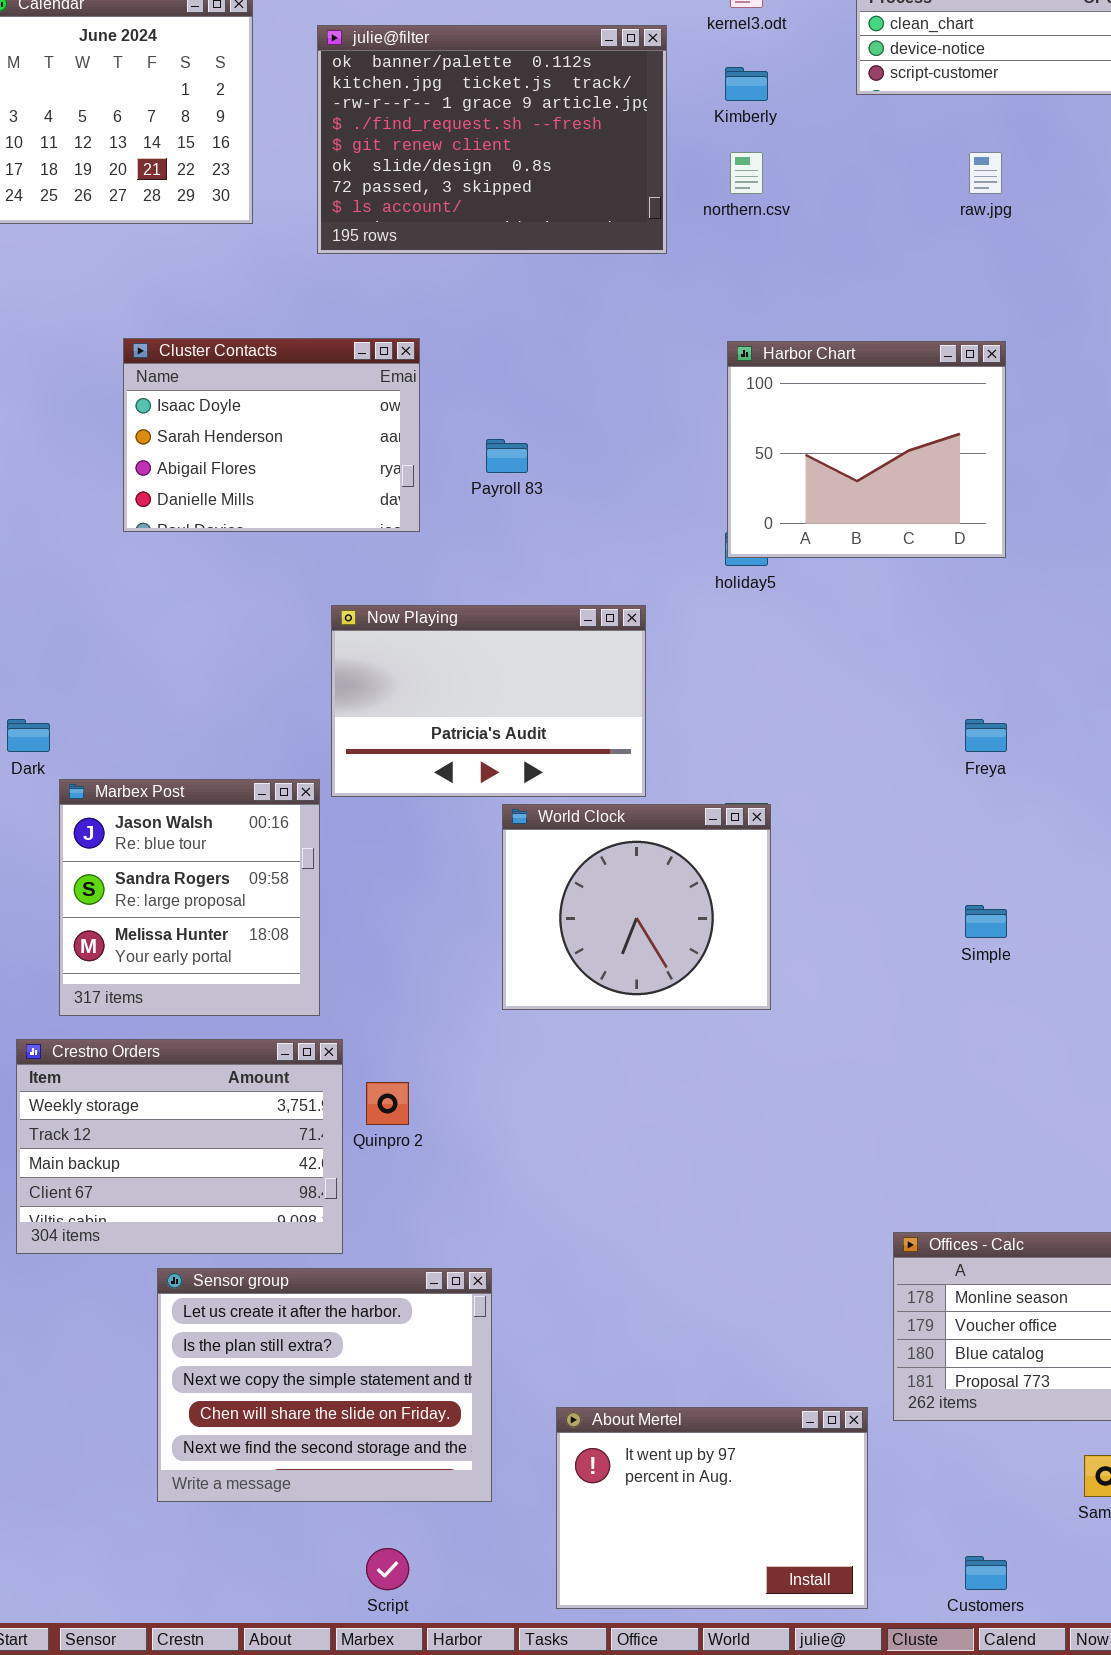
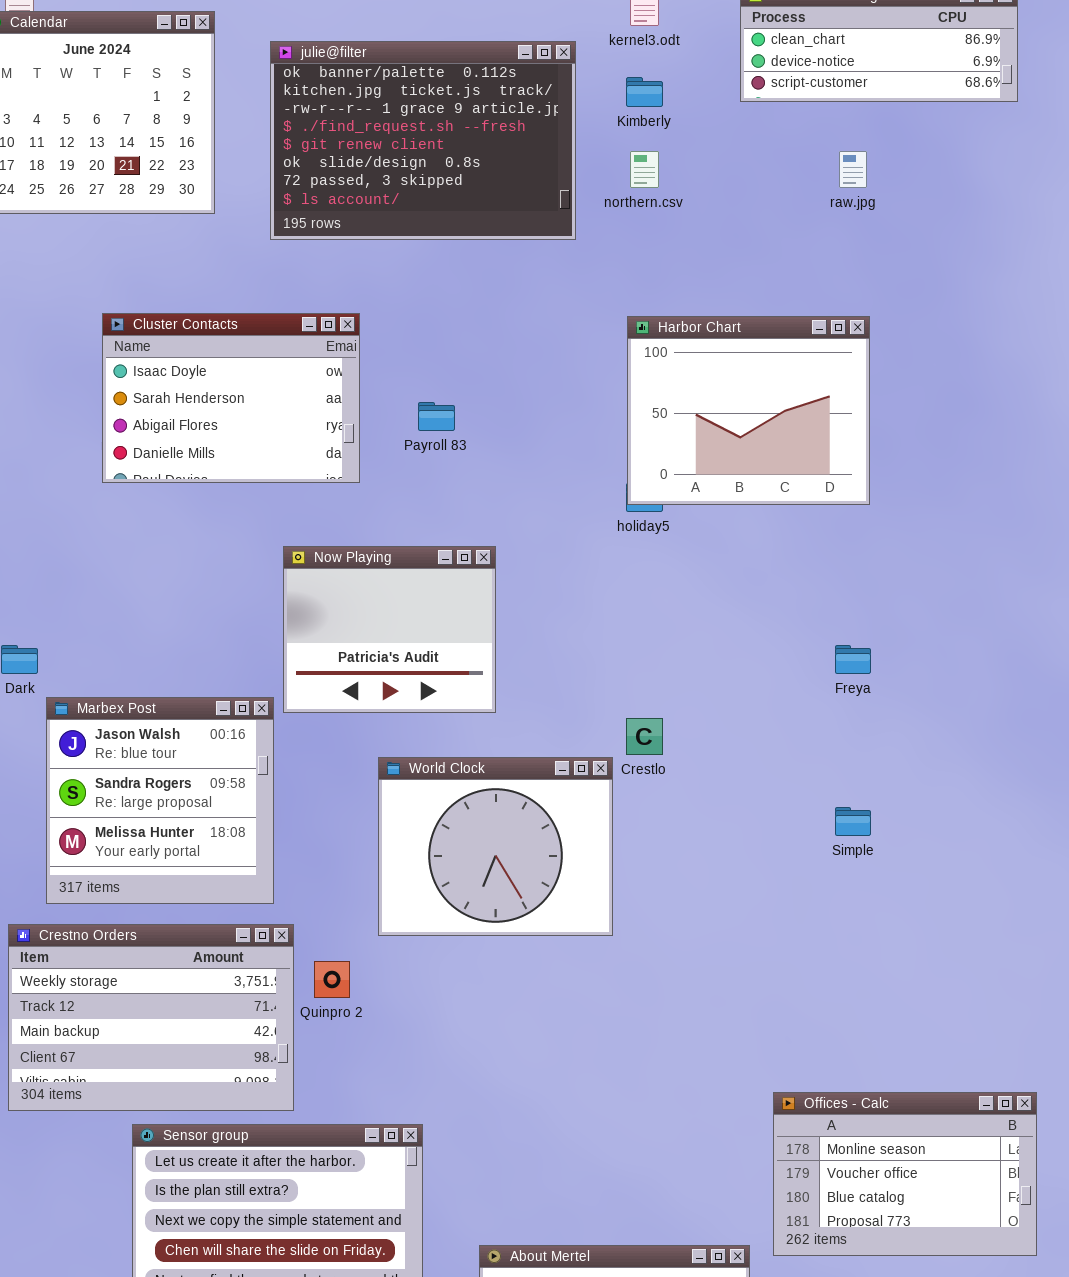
Now Playing: [331,605,646,797] -> [283,546,496,713], resized
World Clock: [502,804,771,1010] -> [378,757,613,936], moved

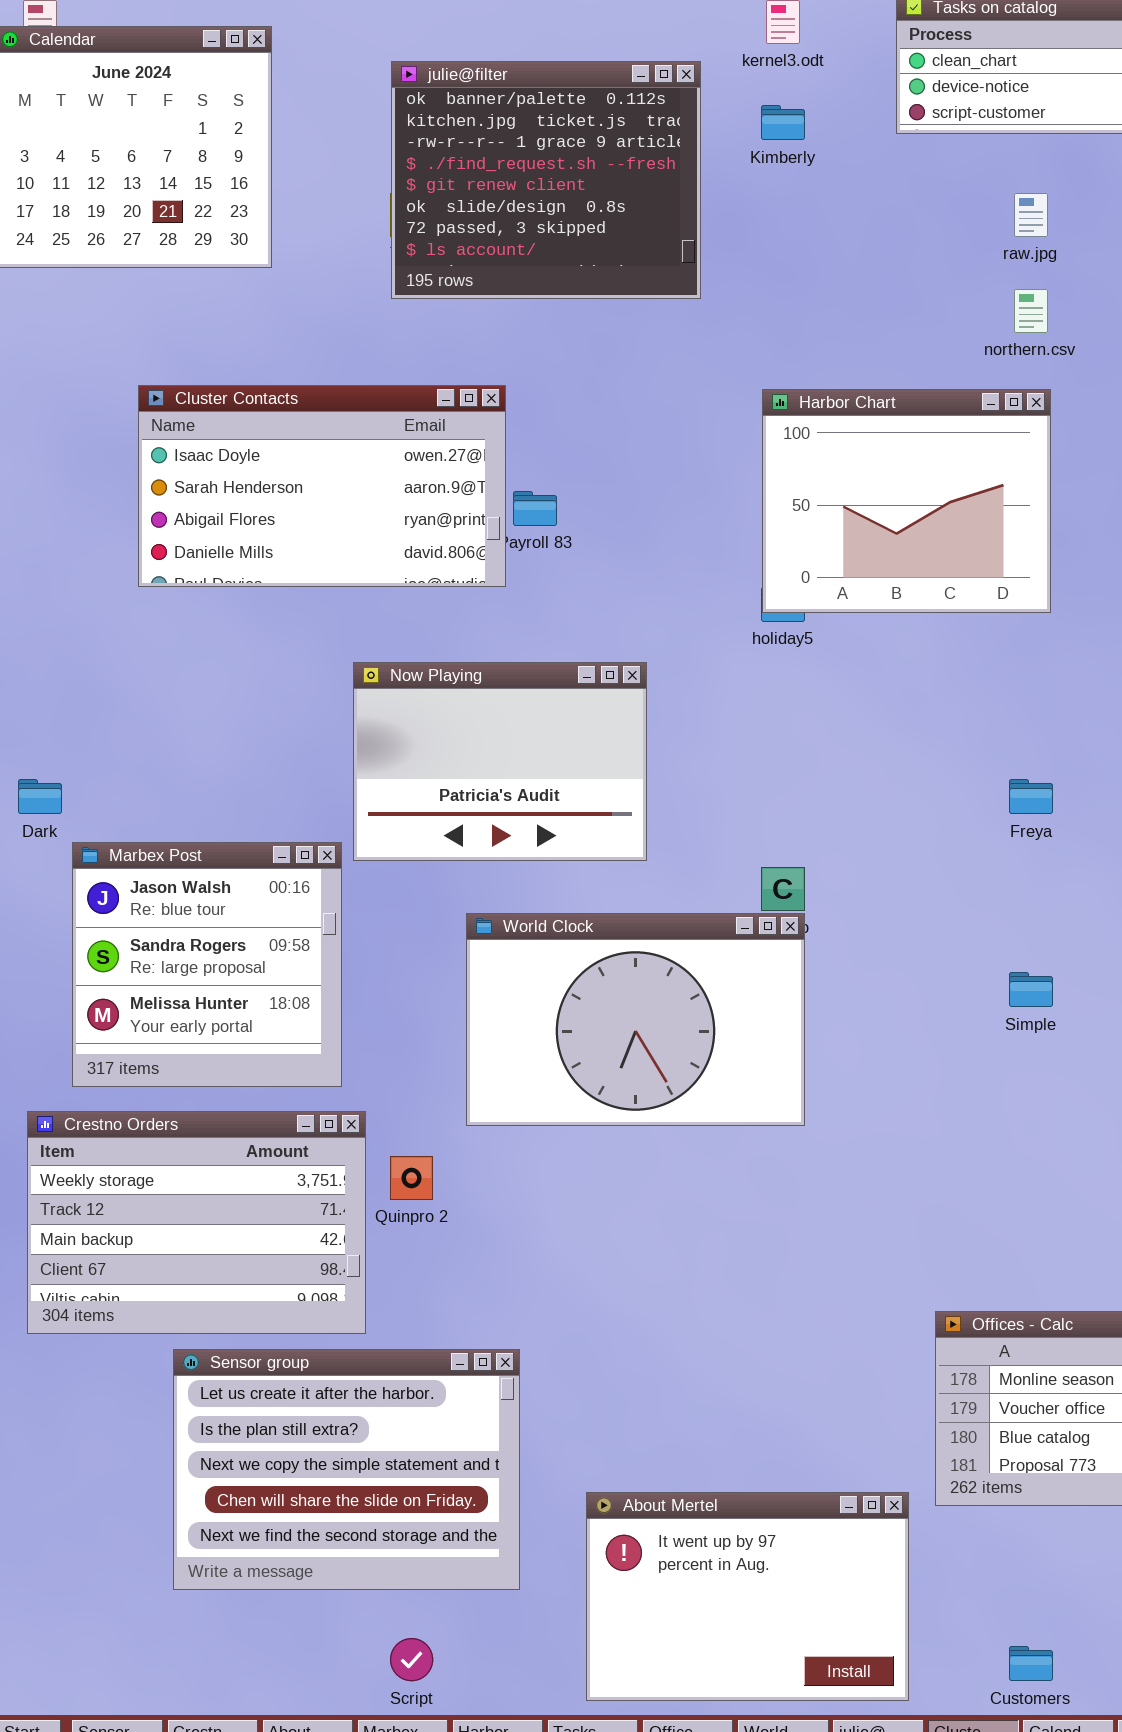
julie@filter: [270,41,576,240] -> [391,61,701,299], resized
northern.csv: [630,151,659,188] -> [1014,289,1048,333], moved
Cluster Contacts: [102,313,360,483] -> [138,385,506,587], resized
Now Playing: [283,546,496,713] -> [353,662,647,861], resized
World Clock: [378,757,613,936] -> [466,913,805,1126], resized

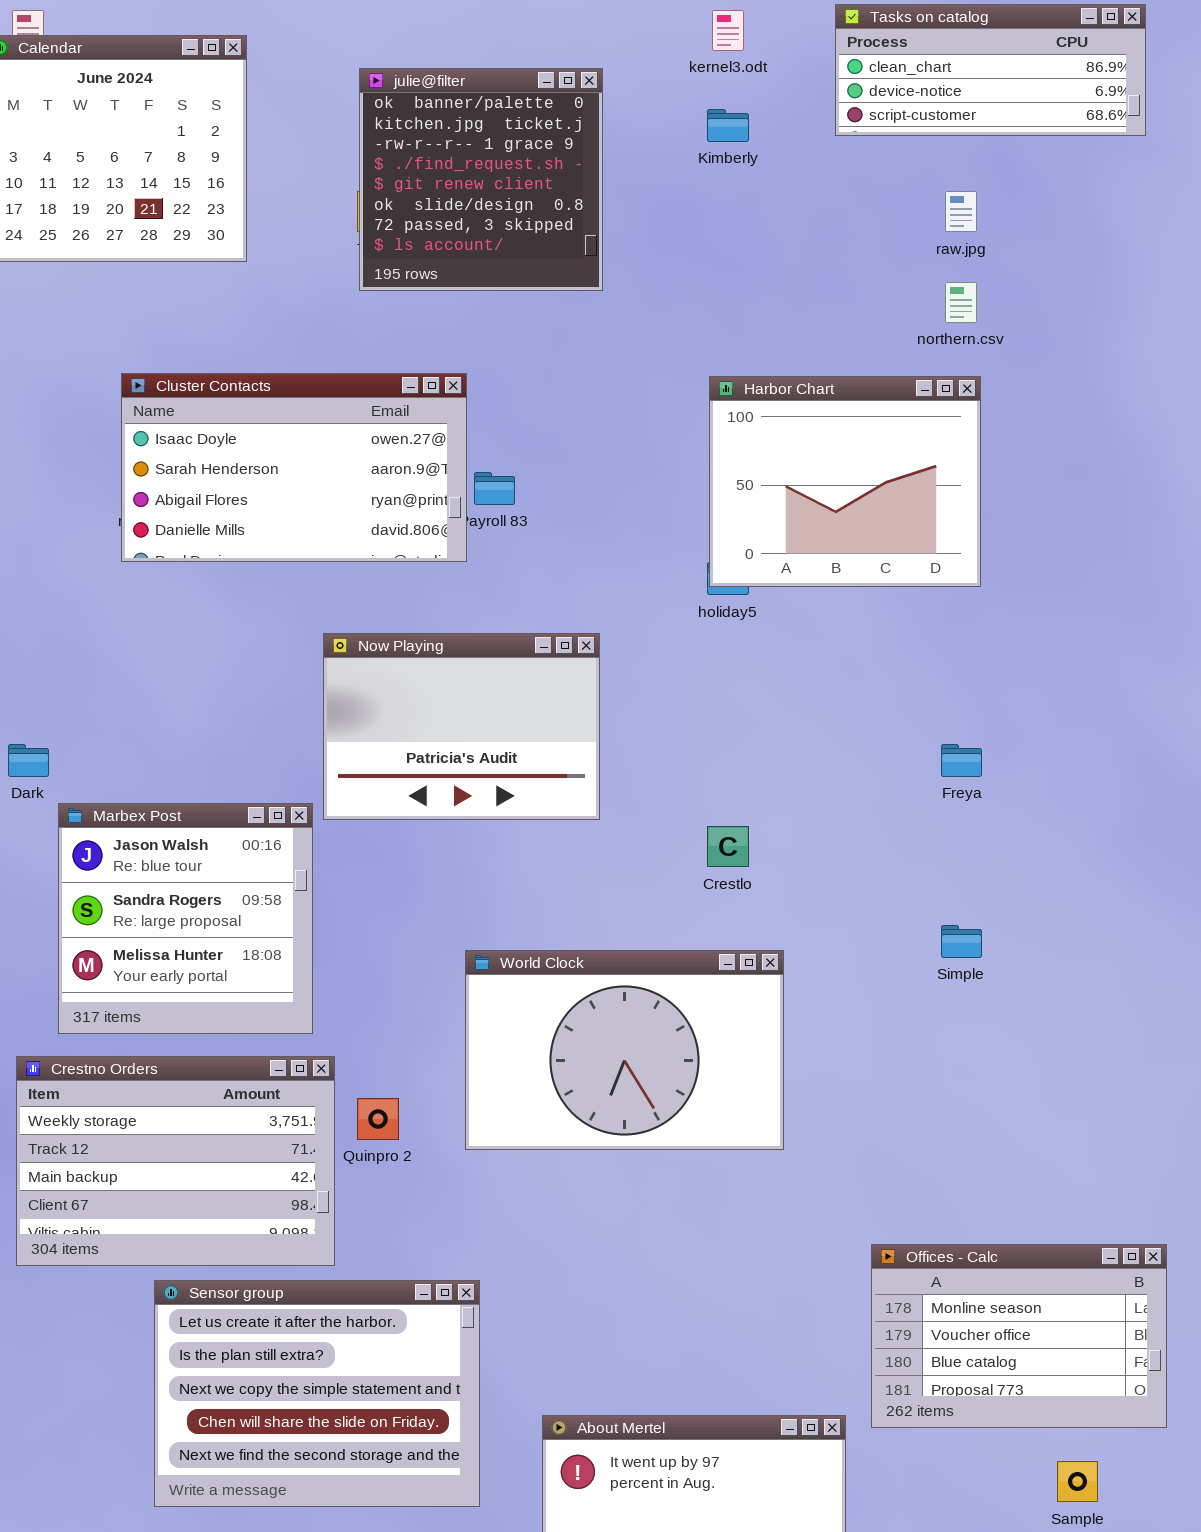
julie@filter: [391,61,701,299] -> [359,68,603,291], resized
World Clock: [466,913,805,1126] -> [465,950,784,1150], moved

